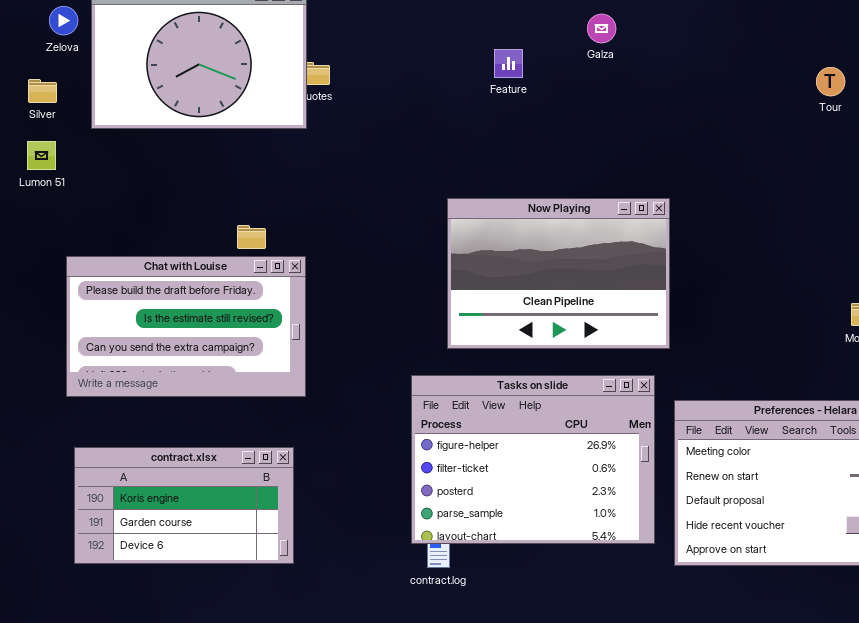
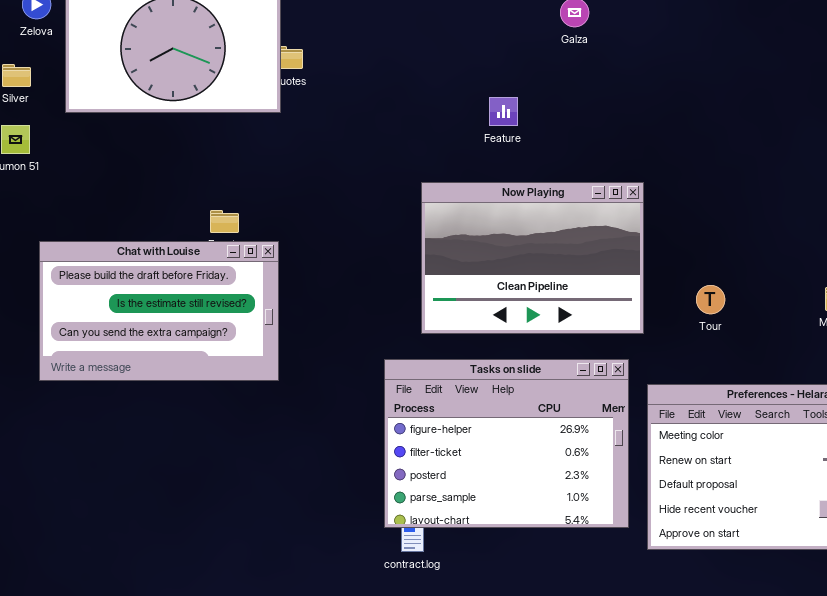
Feature: [494,49,523,78] -> [489,97,518,126], moved
Tour: [816,67,845,96] -> [696,285,725,314], moved
contract.xlsx: [74,447,294,564] -> none, closed

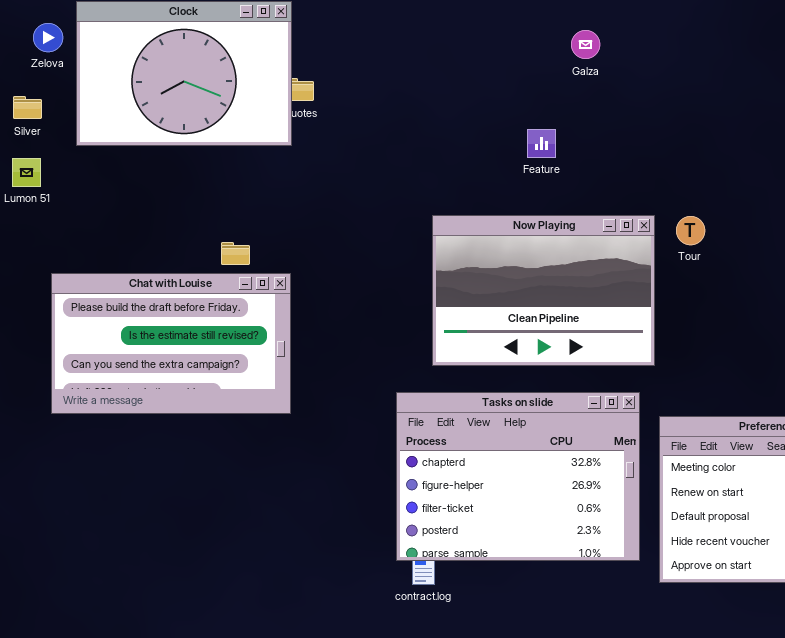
Feature: [489,97,518,126] -> [527,129,556,158], moved
Tour: [696,285,725,314] -> [676,216,705,245], moved
Tasks on slide: [384,359,629,528] -> [396,392,640,561], scrolled up 1 row

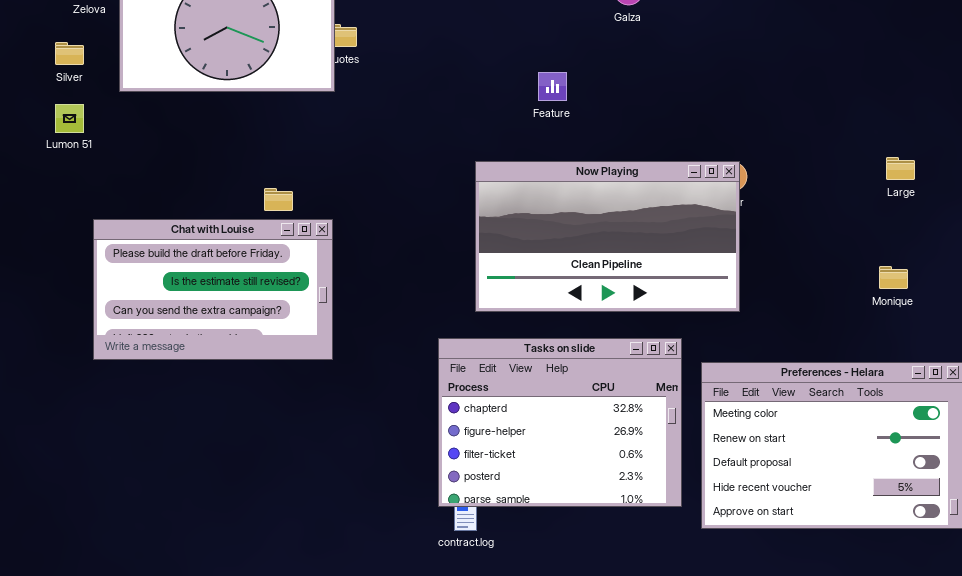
Feature: [527,129,556,158] -> [538,72,567,101], moved
Now Playing: [432,215,655,366] -> [475,161,740,312], resized

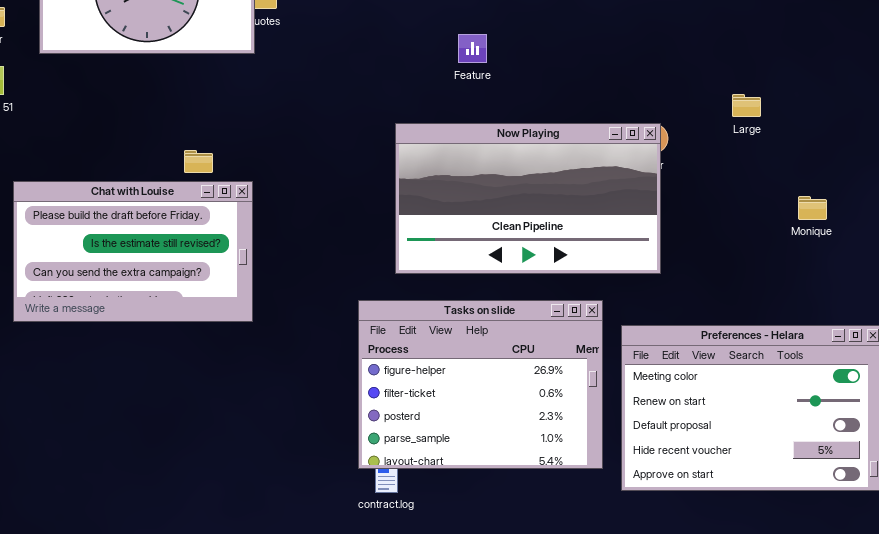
Large: [886,157,915,180] -> [732,94,761,117], moved
Monique: [879,266,908,289] -> [798,196,827,220], moved
Tasks on slide: [438,338,682,507] -> [358,300,603,469], scrolled down 1 row

